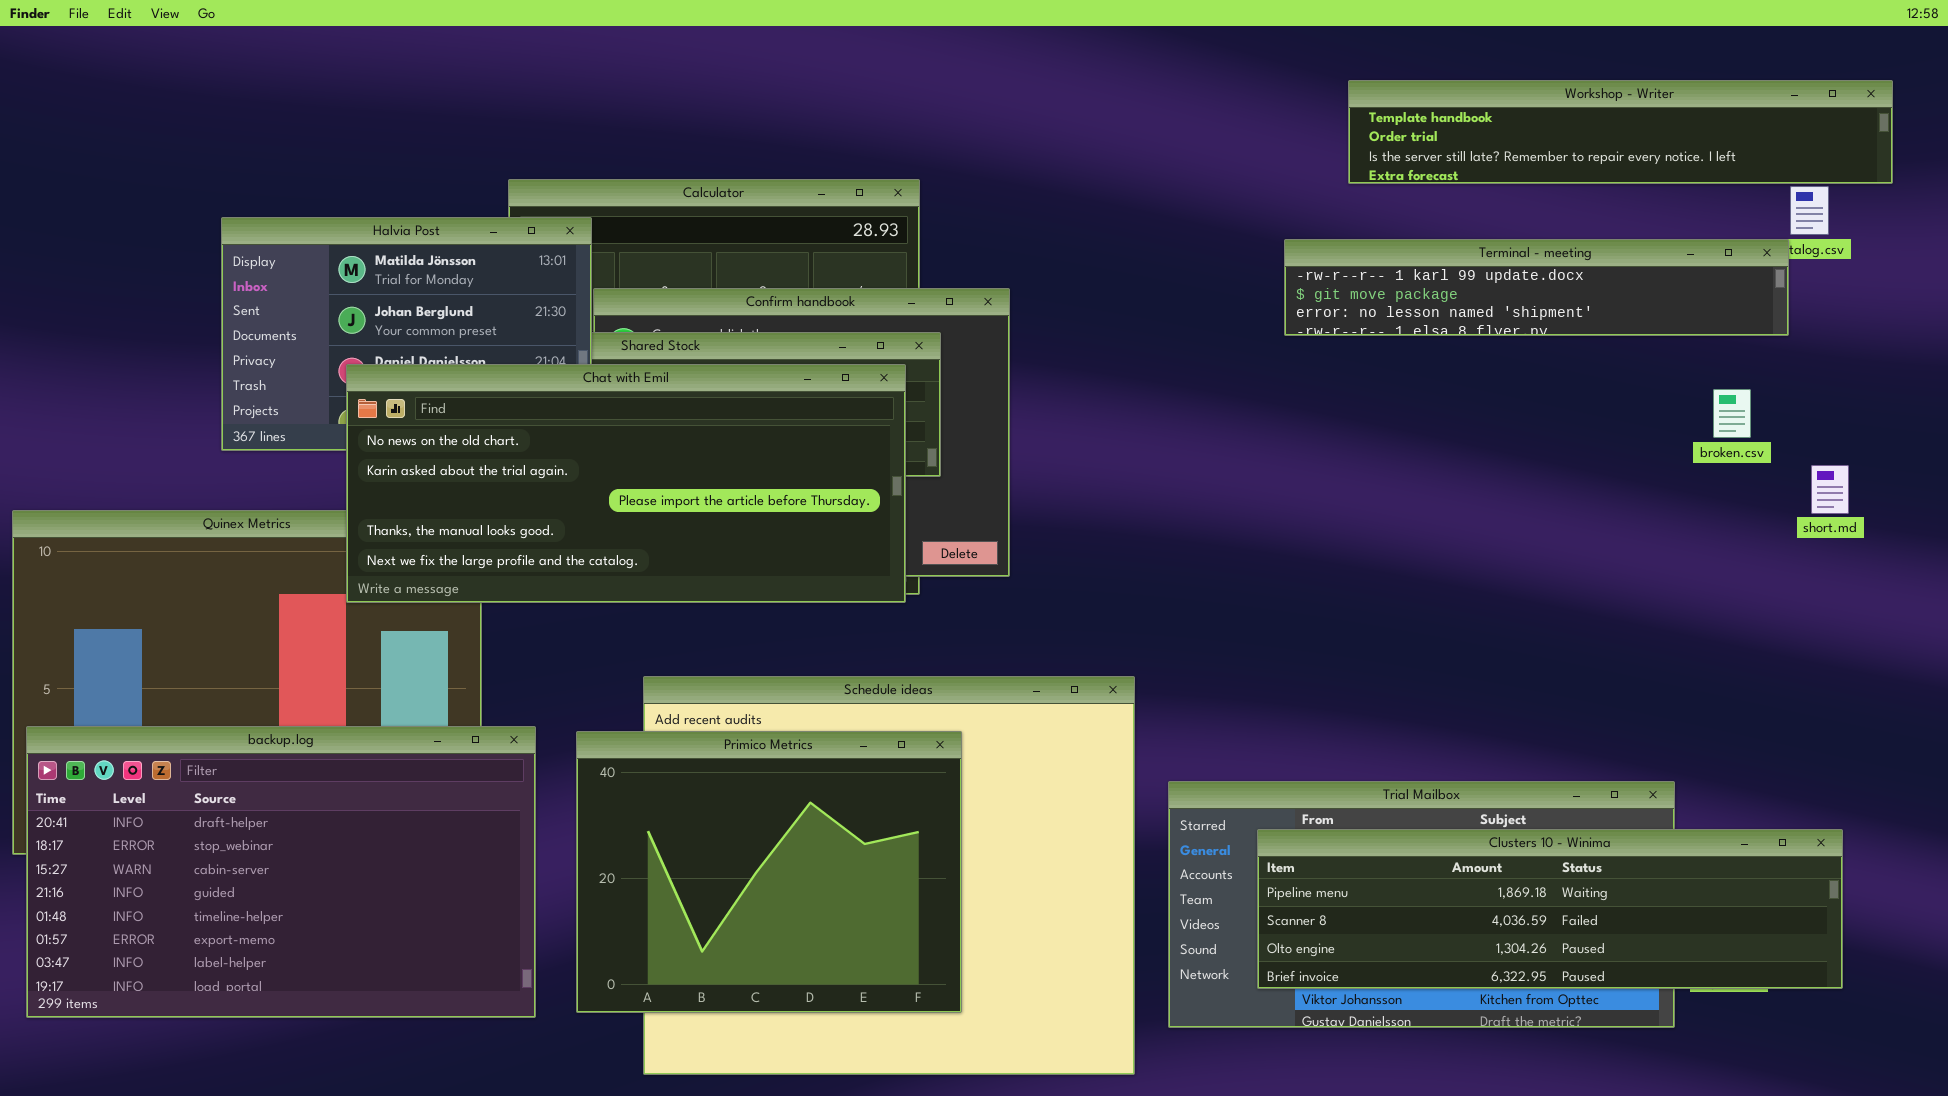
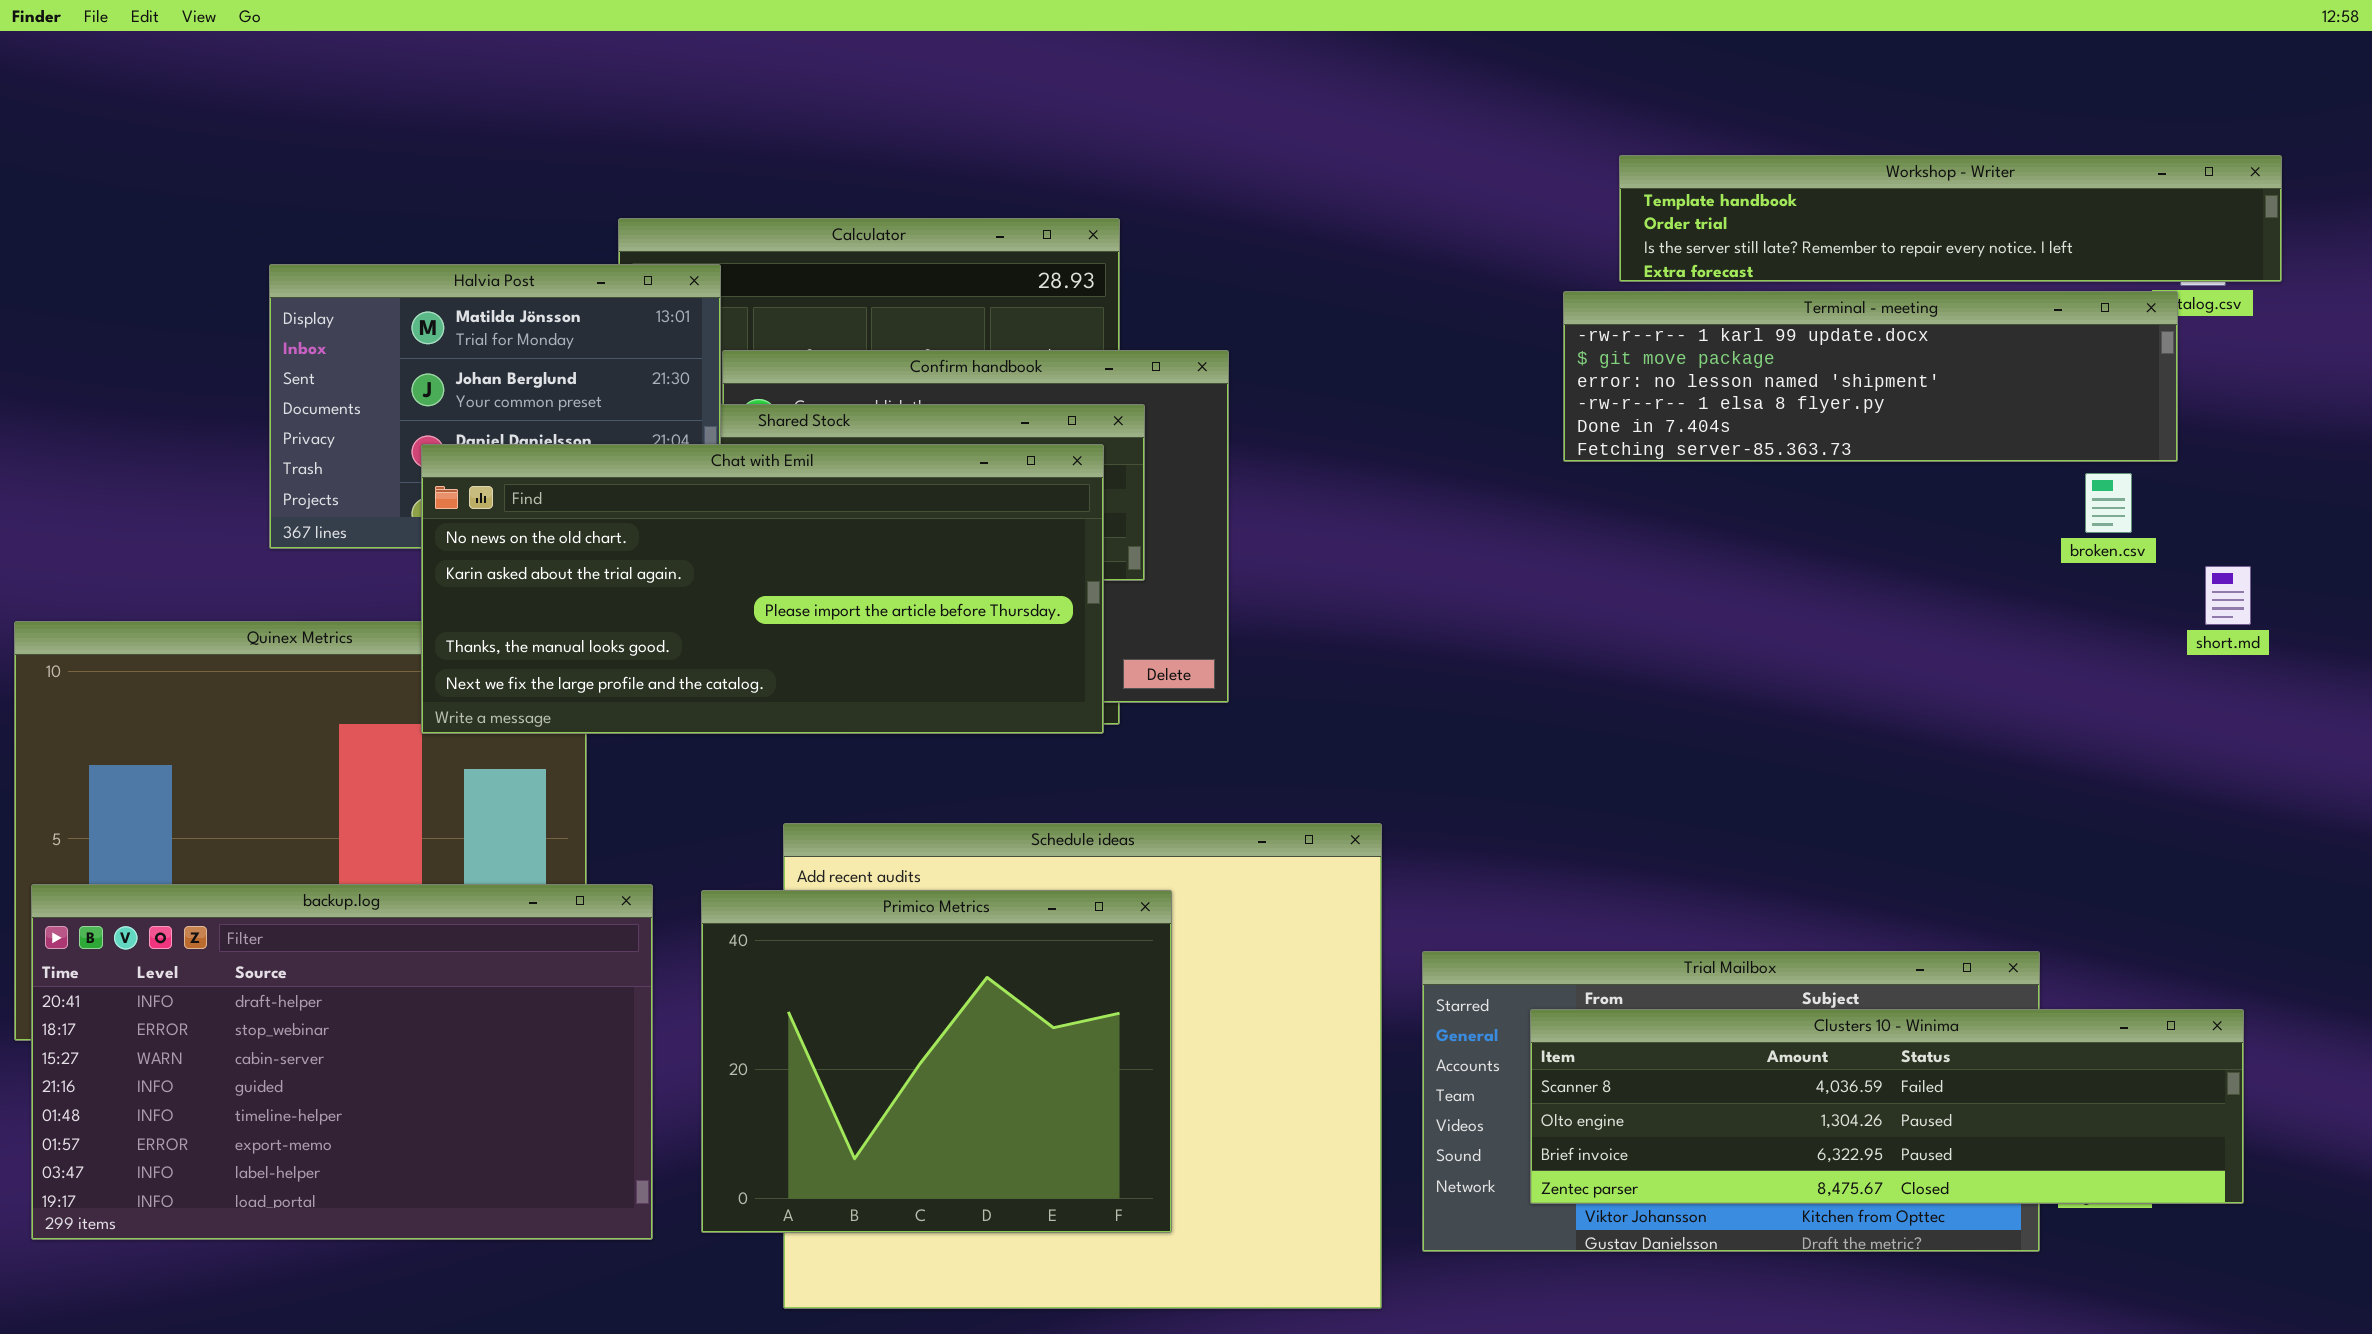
Workshop - Writer: [1348,80,1893,184] -> [1619,155,2282,282], moved
Terminal - meeting: [1284,239,1789,336] -> [1563,291,2178,462], resized
Clusters 10 - Winima: [1257,829,1843,989] -> [1530,1009,2244,1204], scrolled down 1 row

